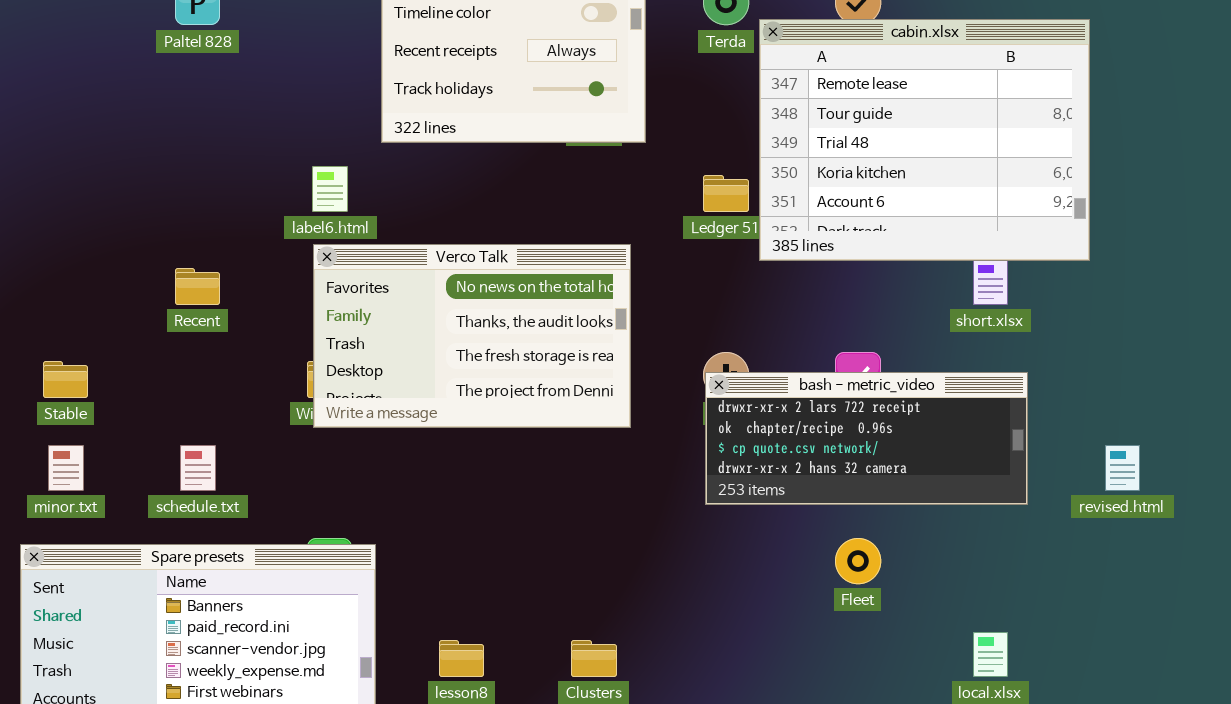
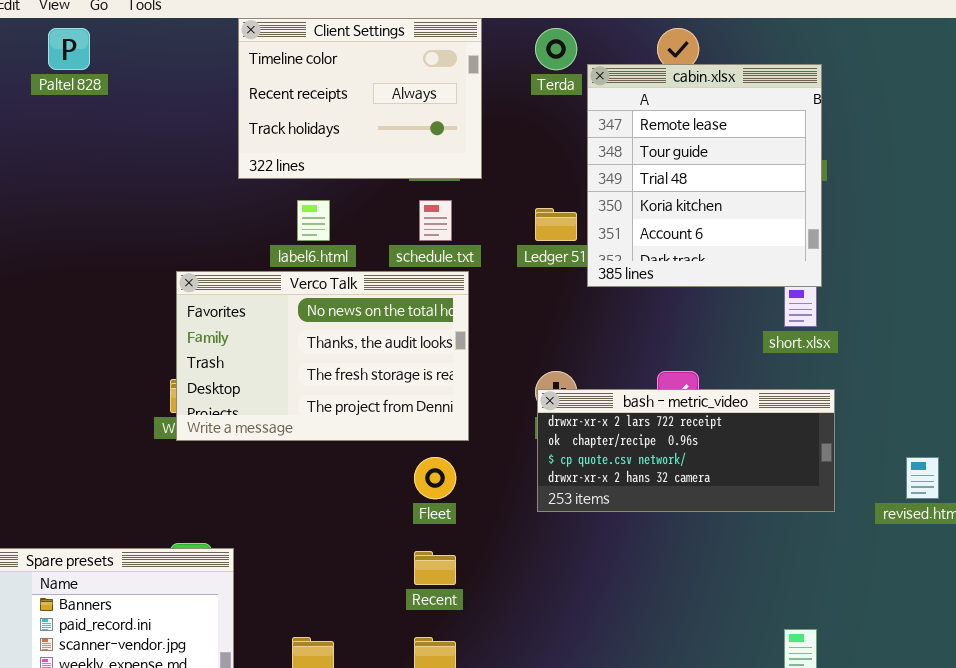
cabin.xlsx: [759,19,1090,261] -> [587,64,822,287], resized
label6.html: [312,166,348,212] -> [297,200,330,241], moved
Recent: [175,268,220,305] -> [414,551,456,585], moved
schedule.txt: [180,445,216,491] -> [419,200,452,241], moved
Fleet: [835,538,881,584] -> [414,457,456,499], moved

